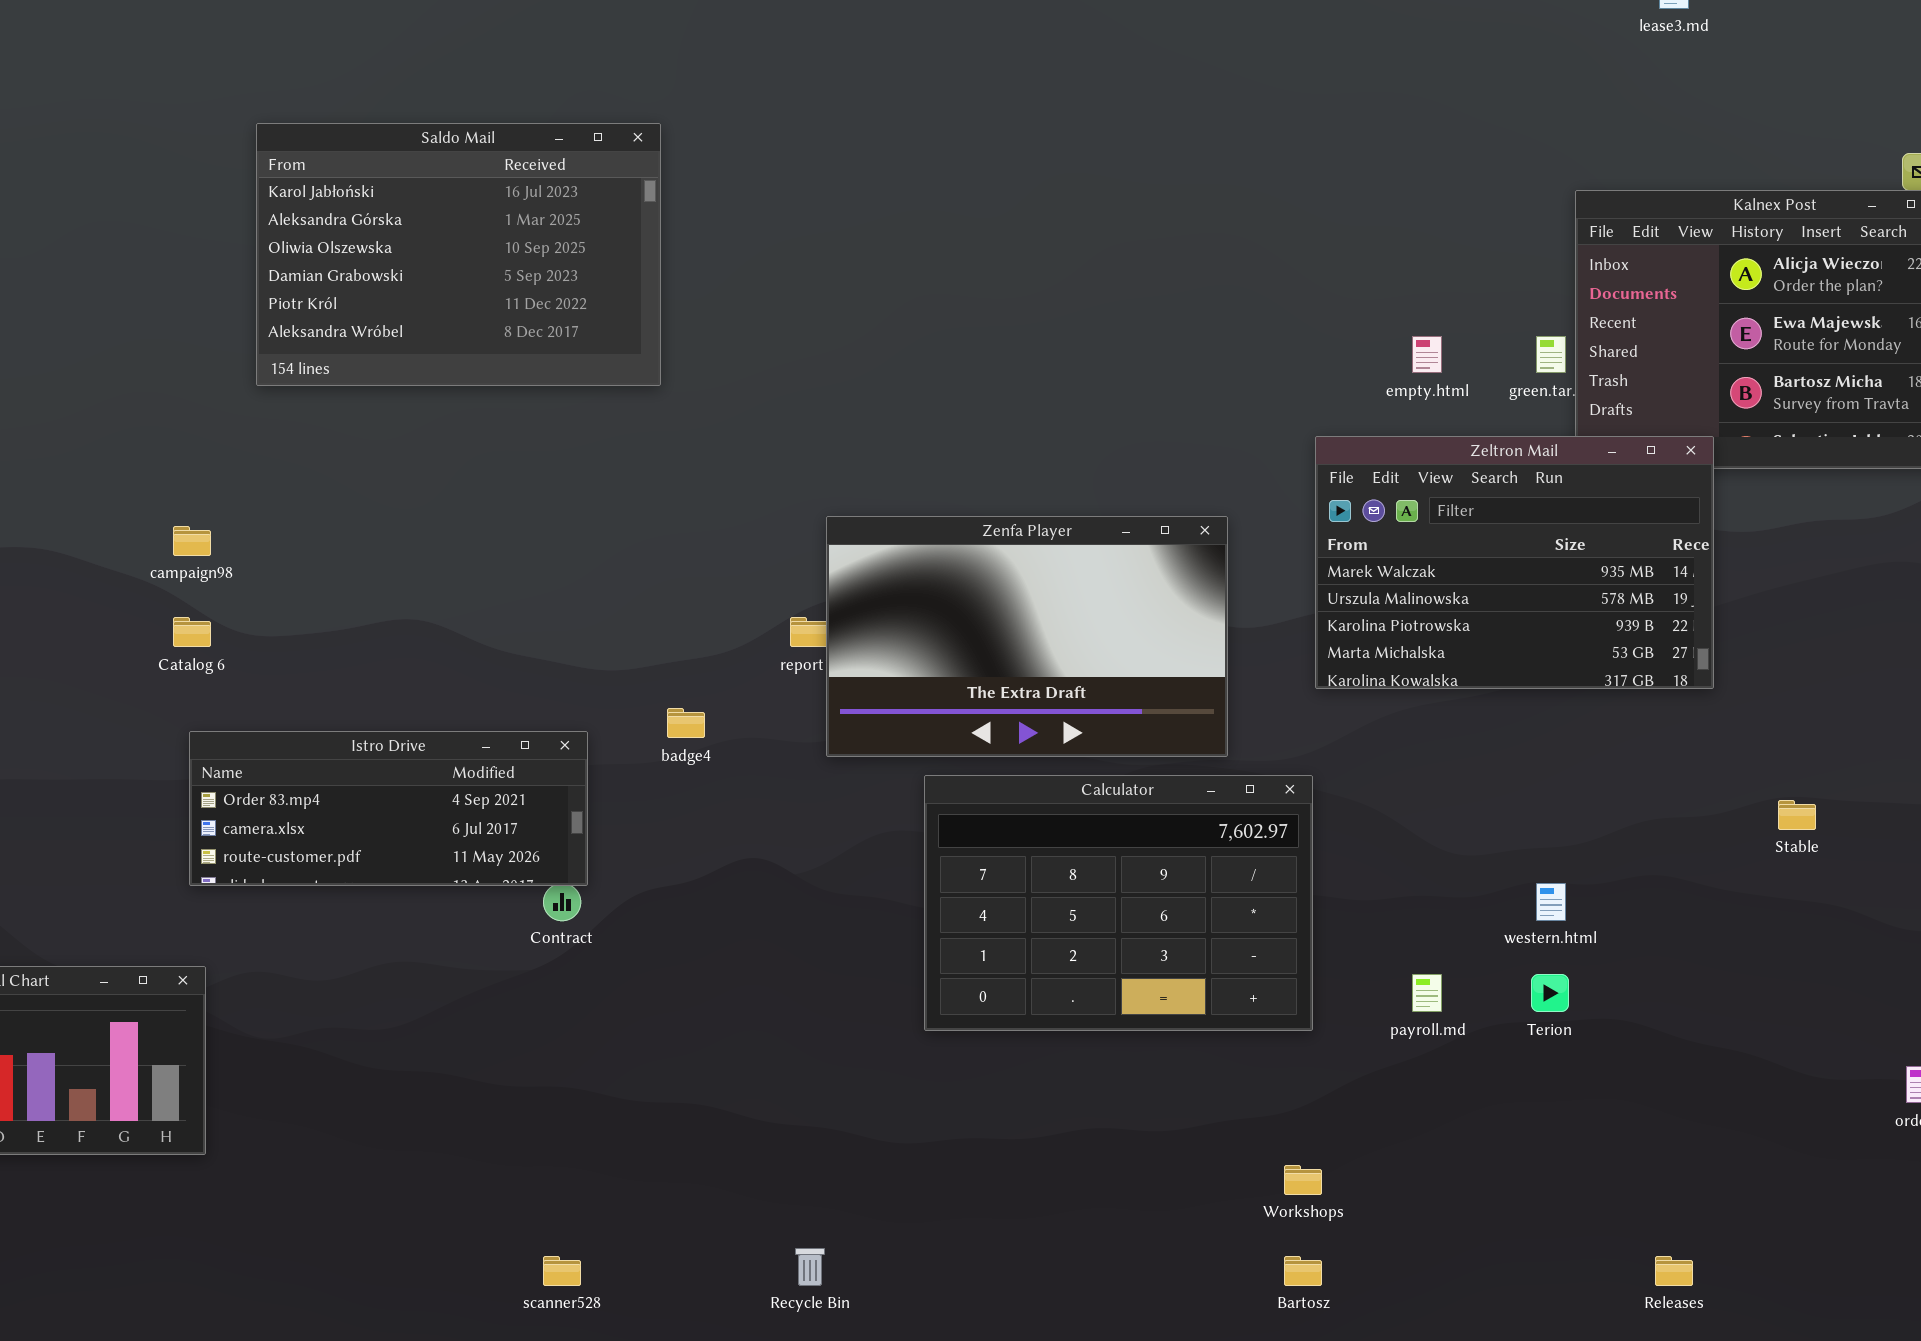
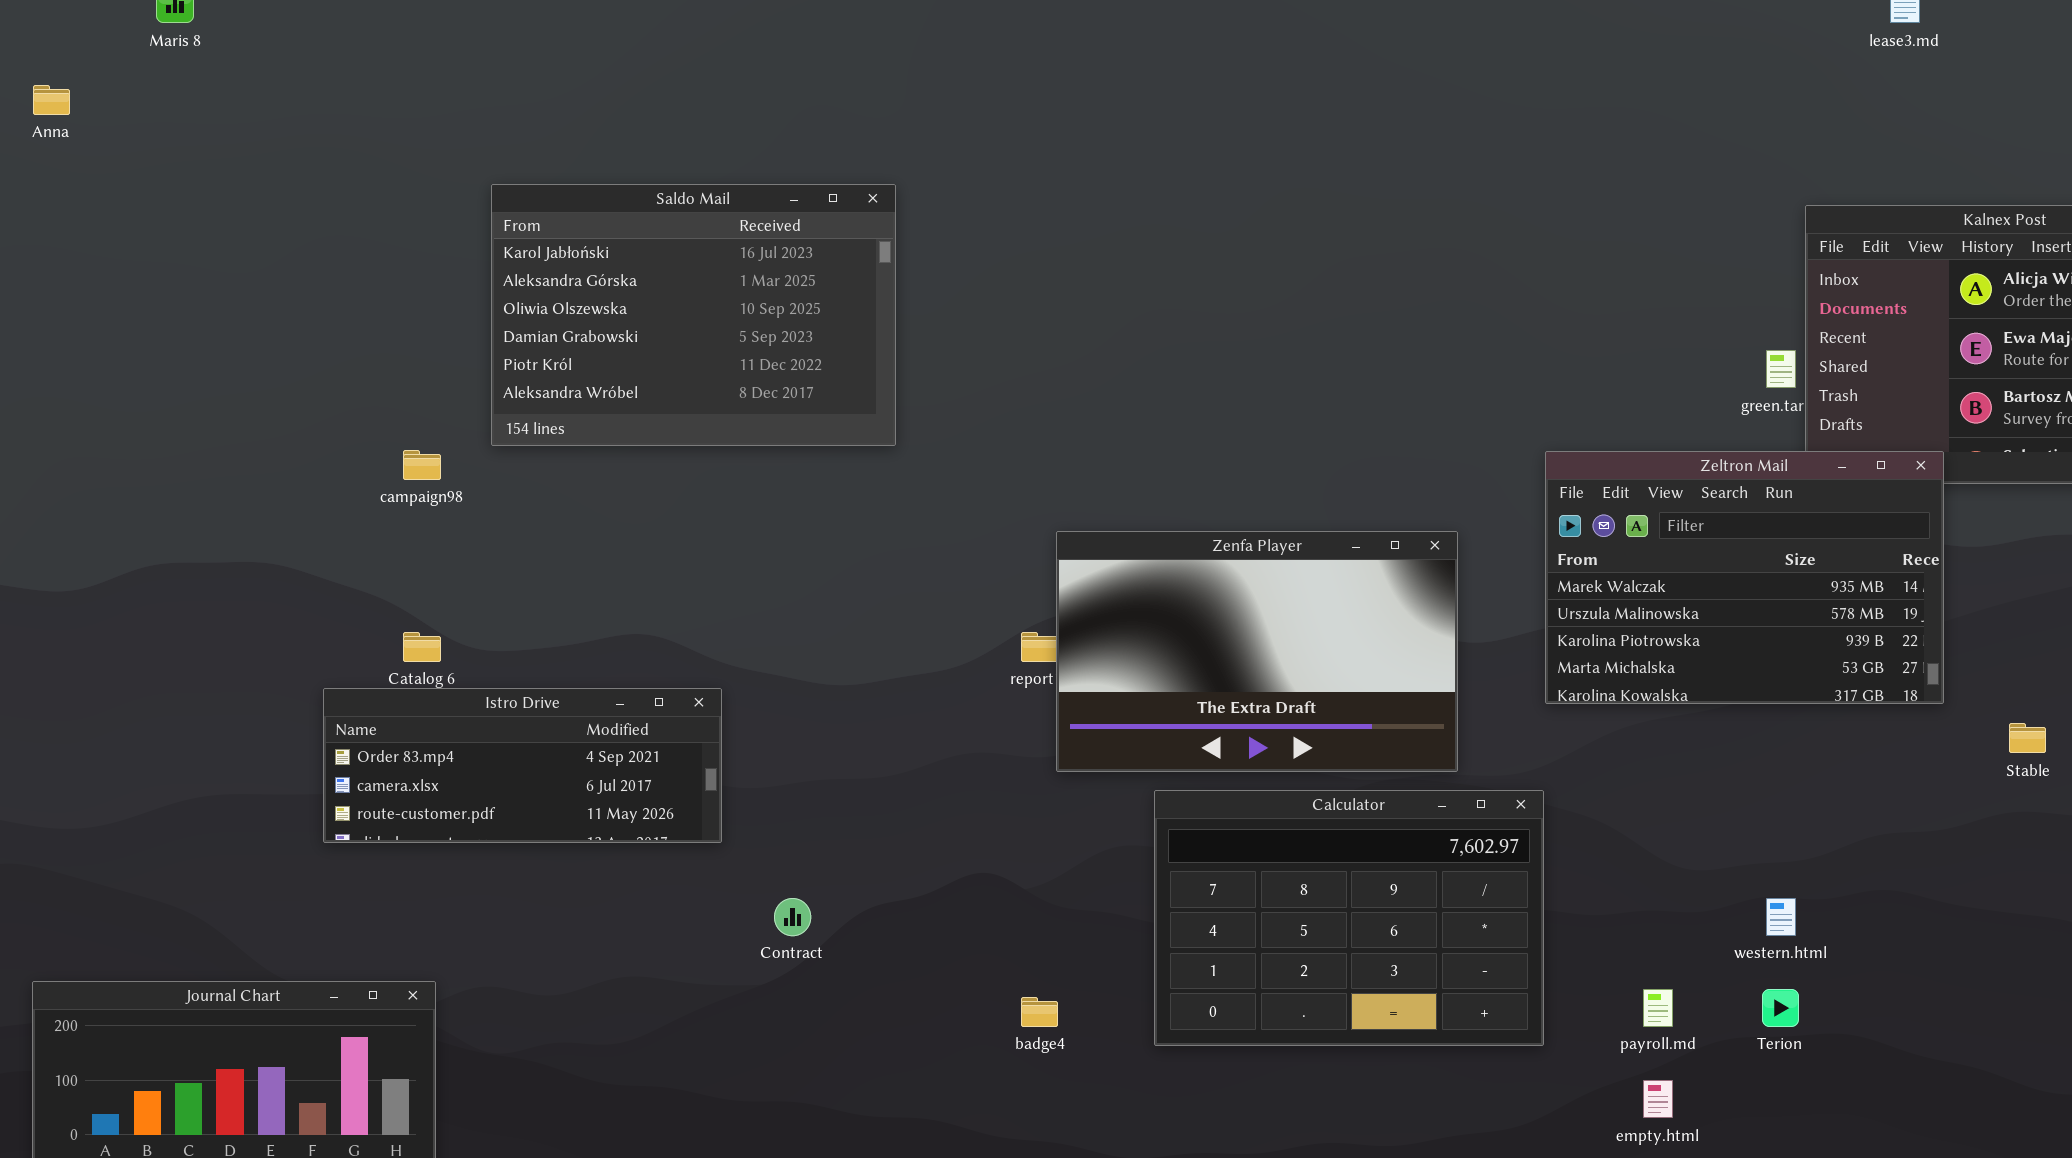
Saldo Mail: [256,123,661,386] -> [491,184,896,446], moved
empty.html: [1412,336,1442,373] -> [1643,1080,1673,1118], moved
campaign98: [173,526,211,556] -> [403,450,441,480], moved
badge4: [667,708,705,738] -> [1021,997,1058,1027], moved
Istro Drive: [189,731,588,886] -> [323,688,722,843], moved
Stable: [1778,800,1816,830] -> [2009,723,2046,753], moved

